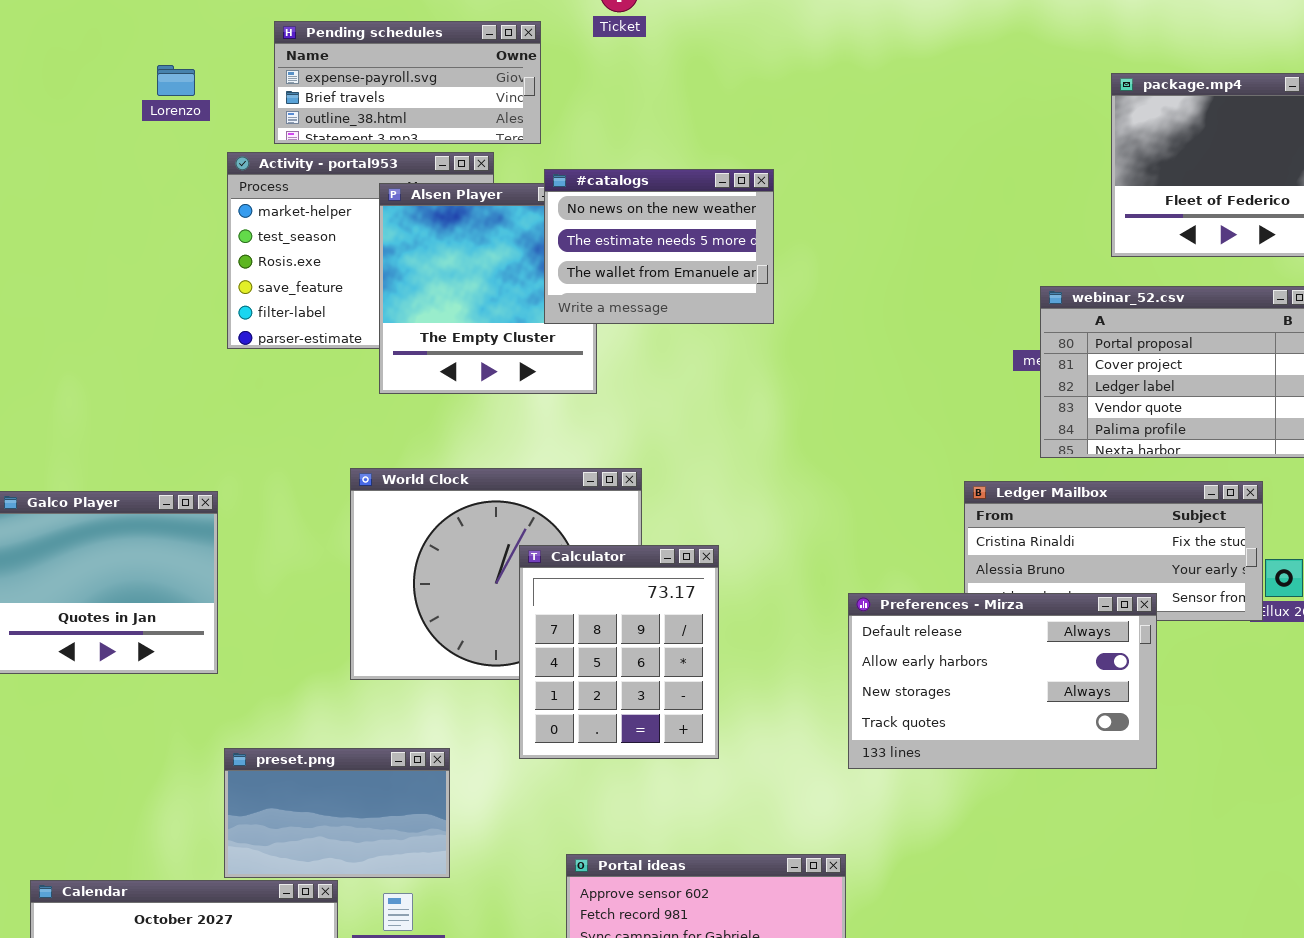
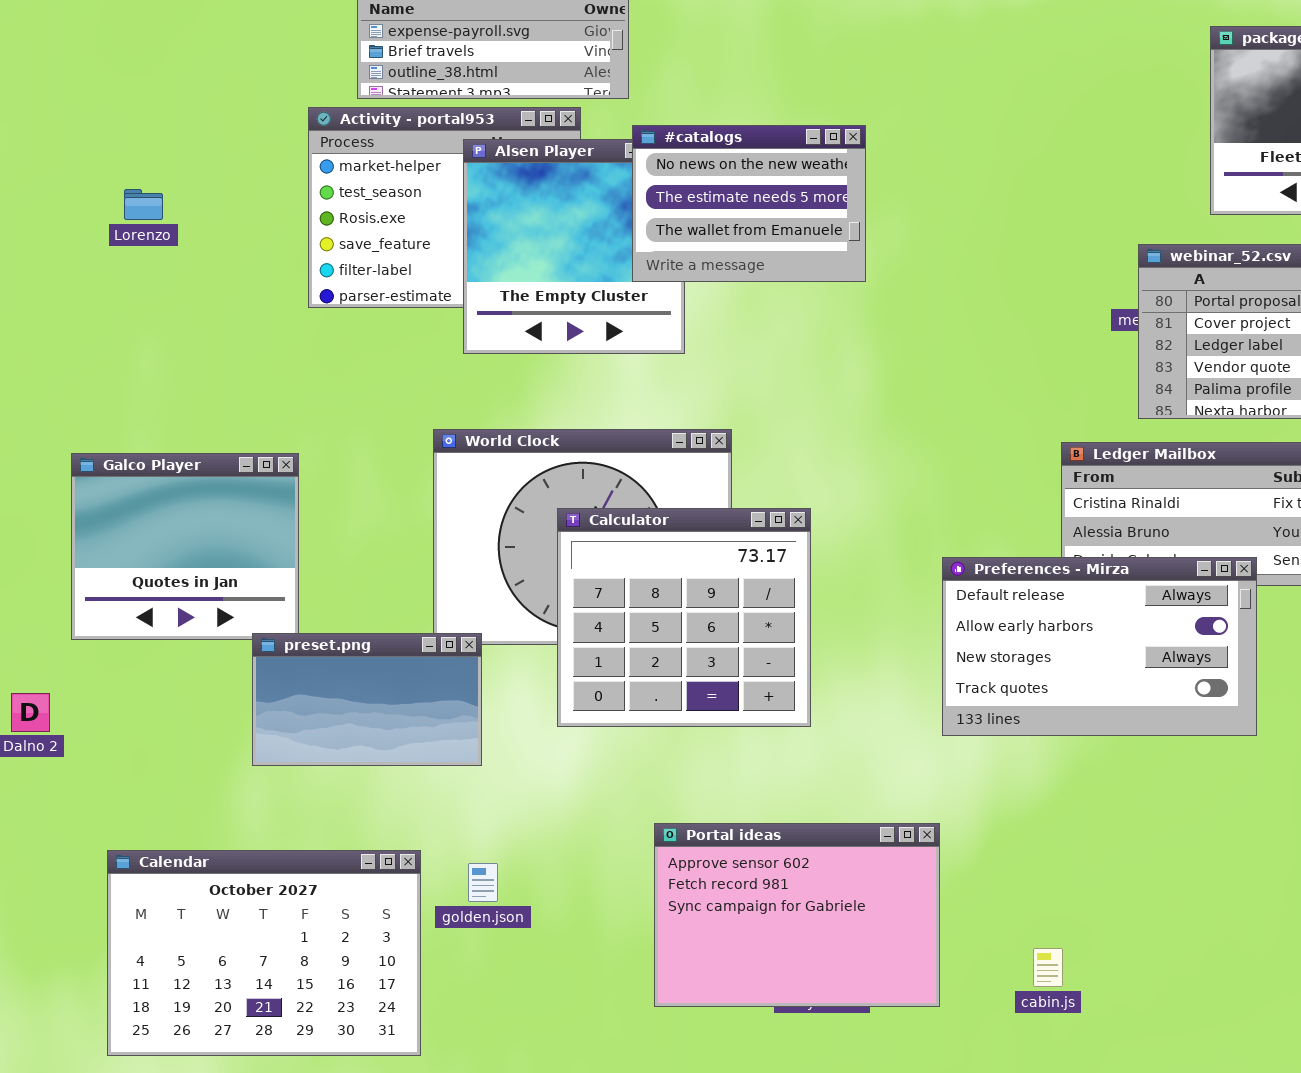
Lorenzo: [157,65,195,96] -> [124,189,163,220], moved
Calculator: [519,545,719,759] -> [557,508,811,727], resized
preset.png: [224,748,450,878] -> [252,633,482,766], moved

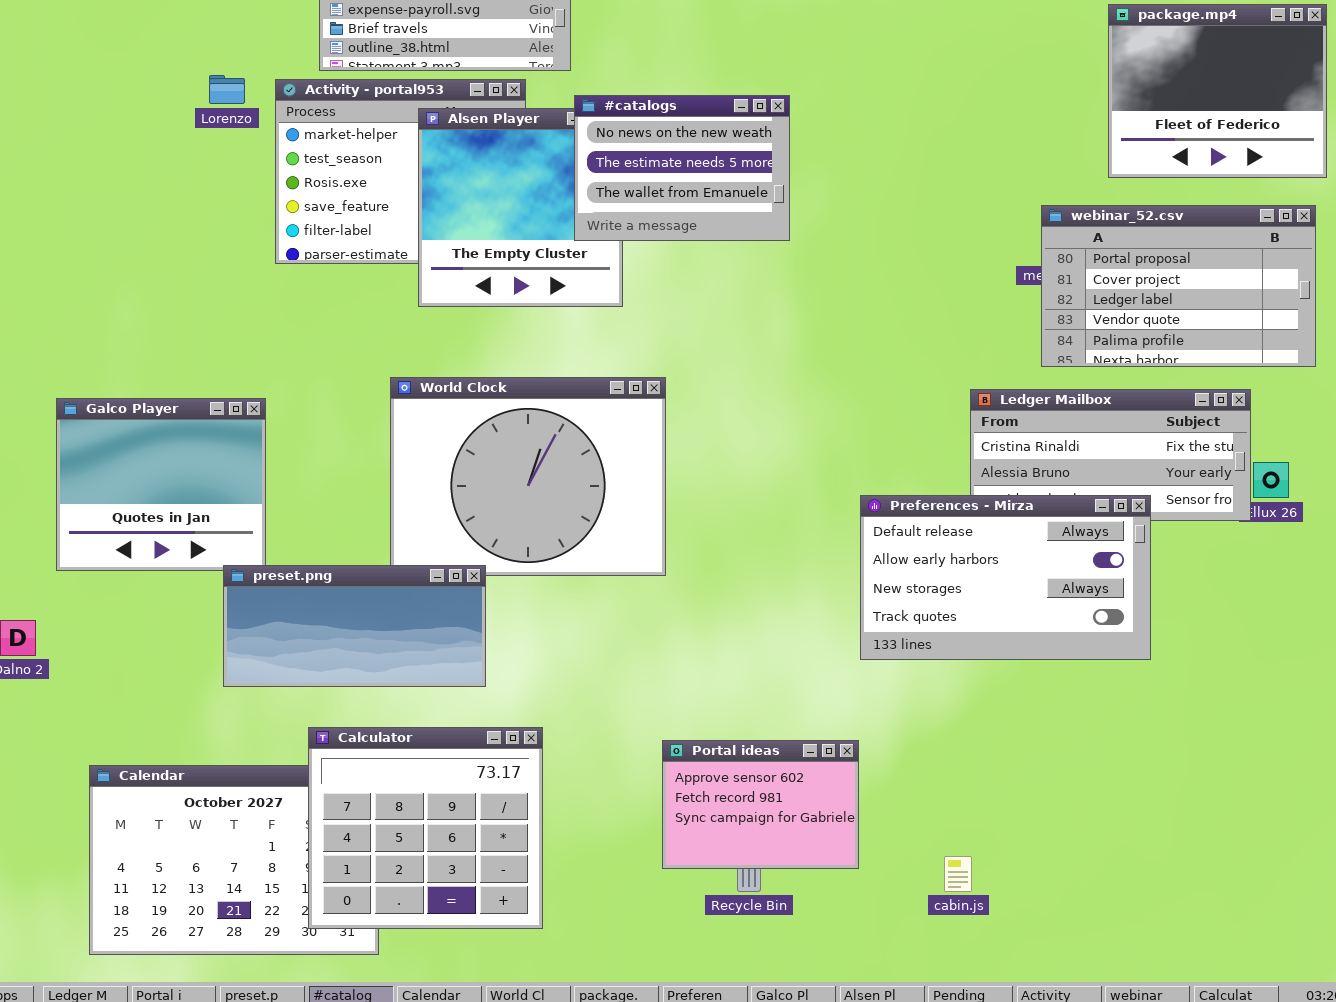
Lorenzo: [124,189,163,220] -> [209,75,245,104], moved
Calculator: [557,508,811,727] -> [308,727,543,929], moved
preset.png: [252,633,482,766] -> [223,565,486,687], resized
Portal ideas: [654,823,940,1007] -> [662,740,859,869], resized

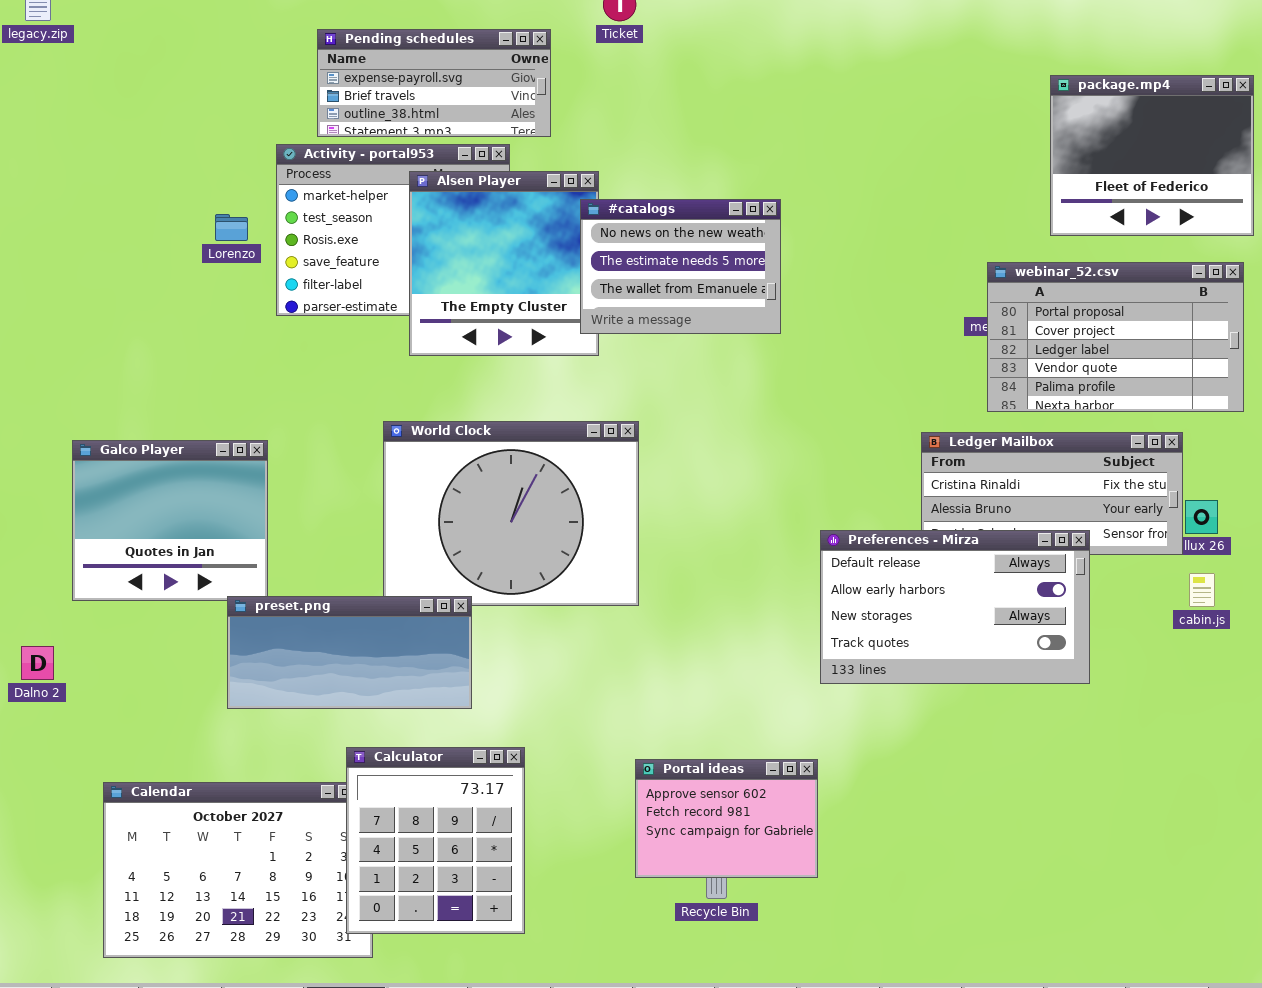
Lorenzo: [209,75,245,104] -> [215,214,248,241], moved
#catalogs: [574,95,790,241] -> [580,199,781,334], moved
Calculator: [308,727,543,929] -> [346,747,525,934], resized
cabin.js: [944,856,972,892] -> [1189,573,1215,607], moved

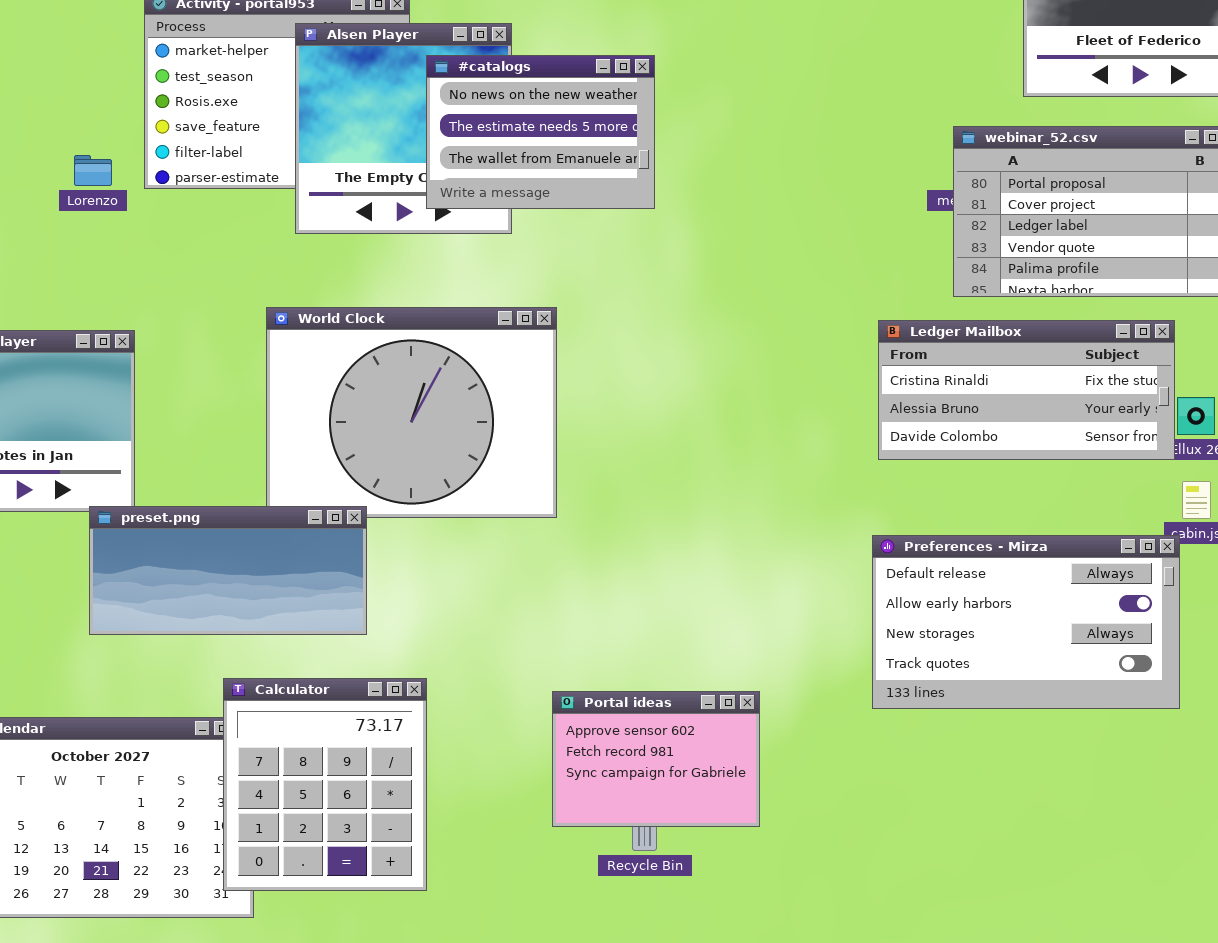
#catalogs: [580,199,781,334] -> [426,55,655,209], moved
Lorenzo: [215,214,248,241] -> [74,155,112,186], moved
Preferences - Mirza: [820,530,1090,684] -> [872,535,1180,709], moved

